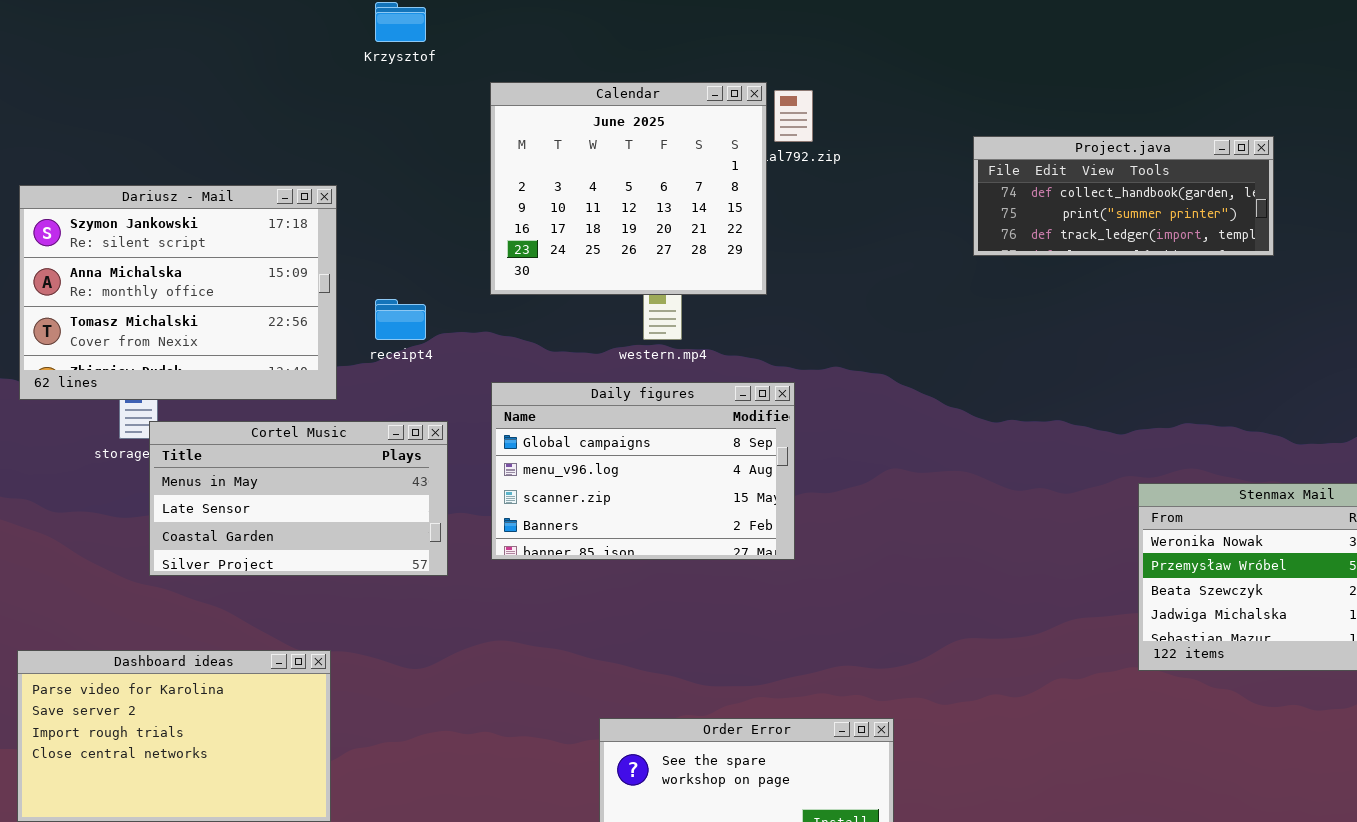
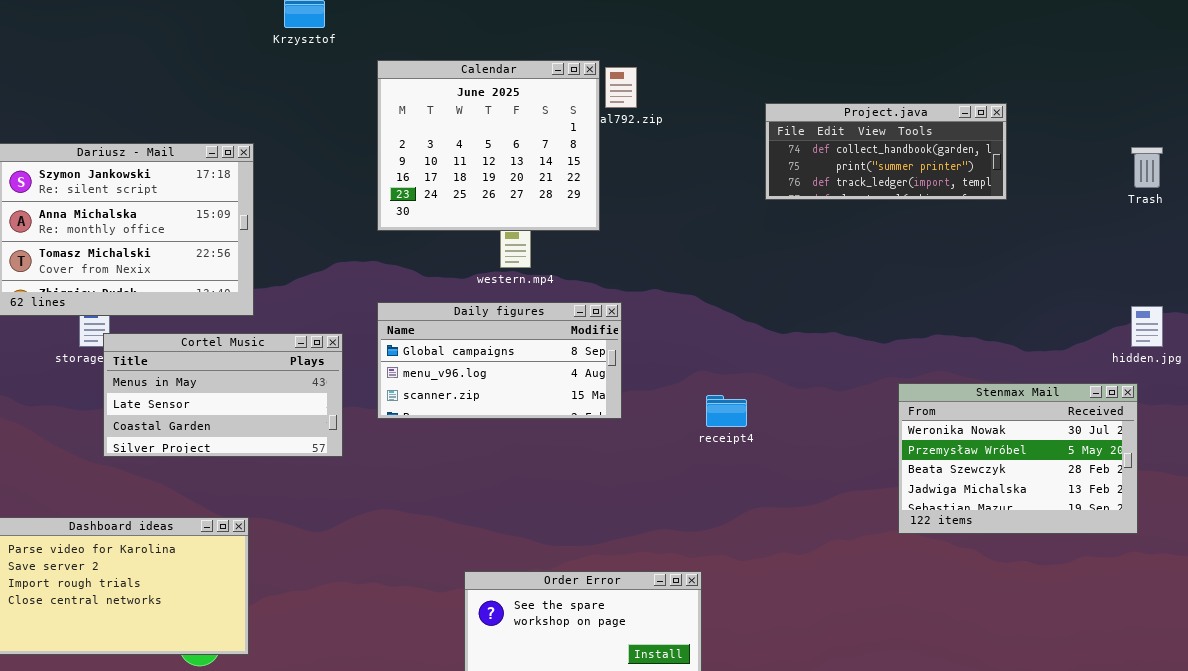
receipt4: [375,299,426,340] -> [706,395,747,427], moved
Daily figures: [491,382,795,560] -> [377,302,622,419], resized

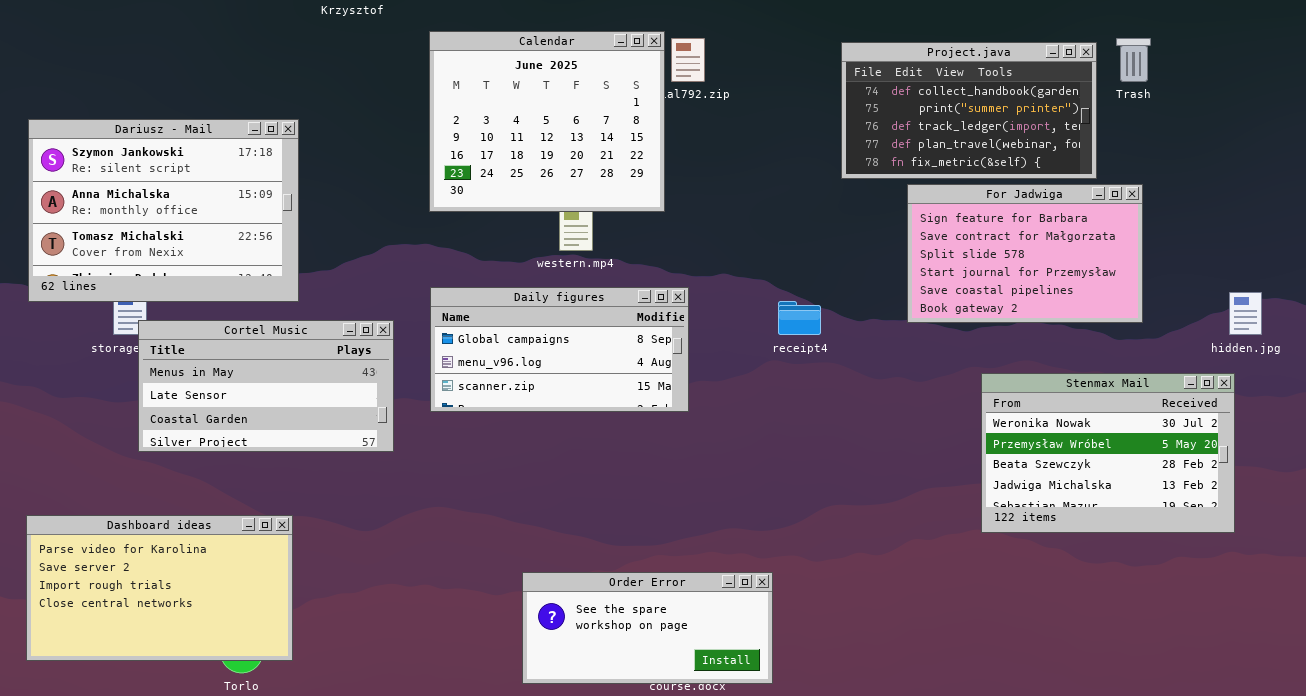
Project.java: [765,103,1007,200] -> [841,42,1097,179], resized
Trash: [1131,147,1163,188] -> [1116,38,1151,82], moved
For Jadwiga: none -> [907,184,1143,323], opened
receipt4: [706,395,747,427] -> [778,301,821,335], moved

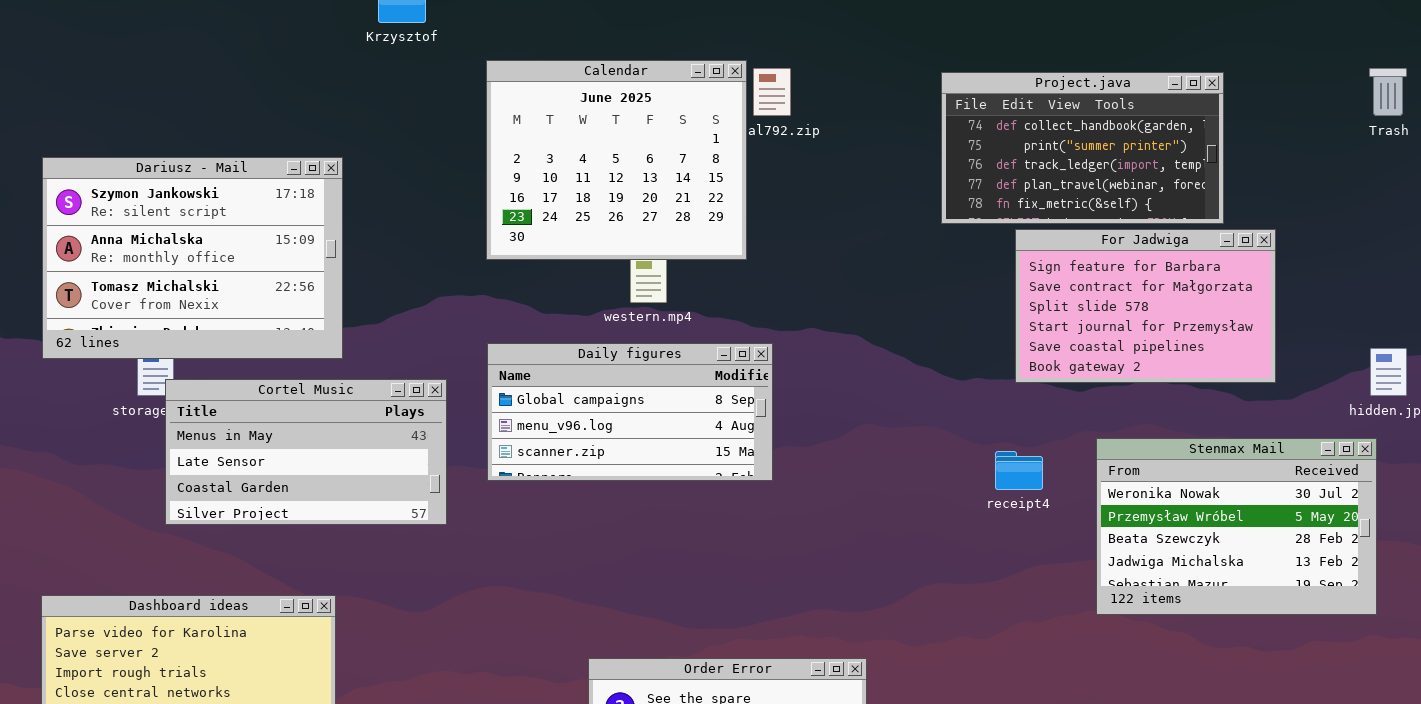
Trash: [1116,38,1151,82] -> [1369,68,1407,116], moved
receipt4: [778,301,821,335] -> [995,451,1043,490], moved

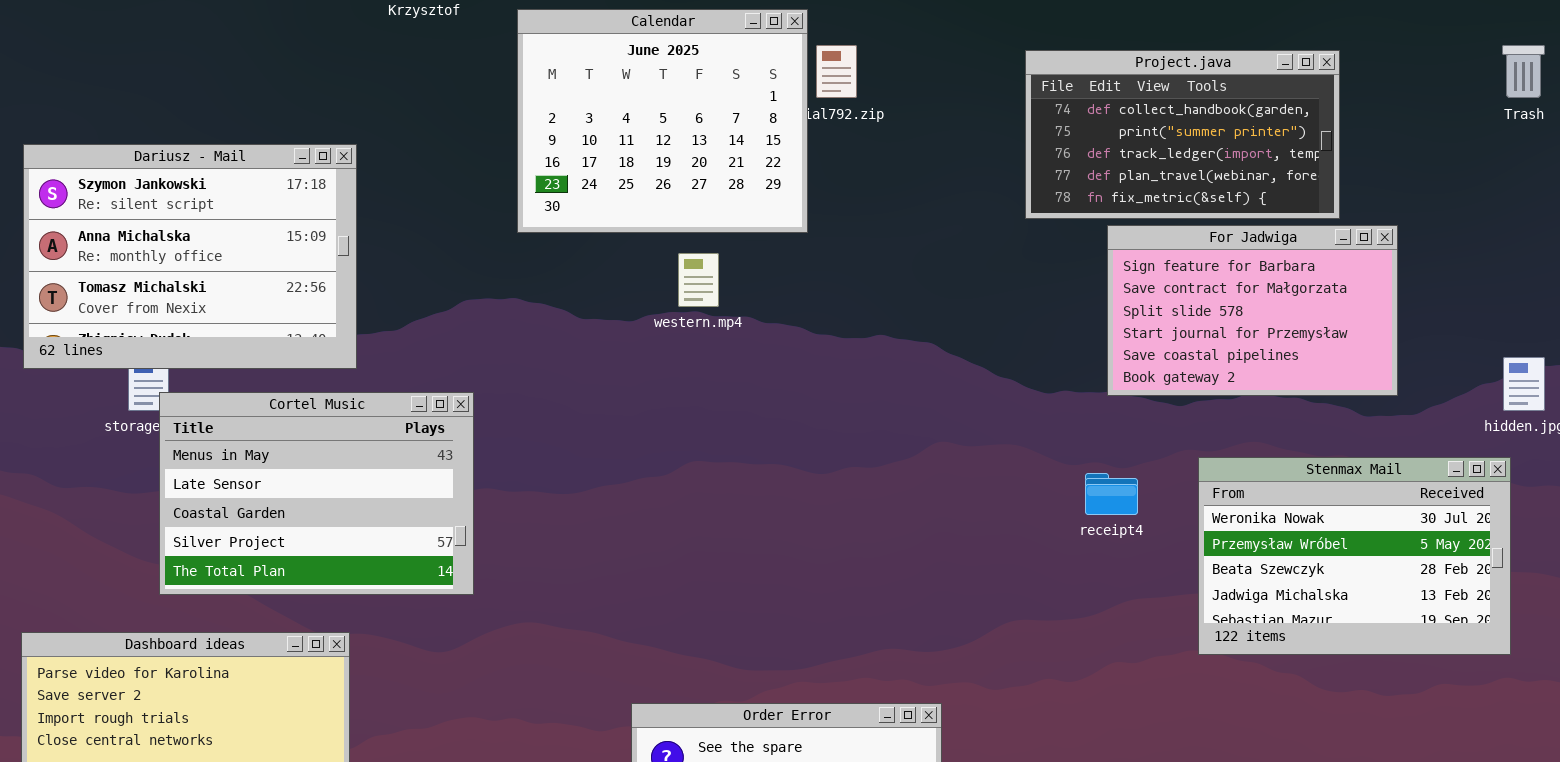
Calendar: [486,60,747,260] -> [517,9,808,233], moved
Daily figures: [487,343,773,481] -> none, closed
Cortel Music: [165,379,447,525] -> [159,392,474,595], resized

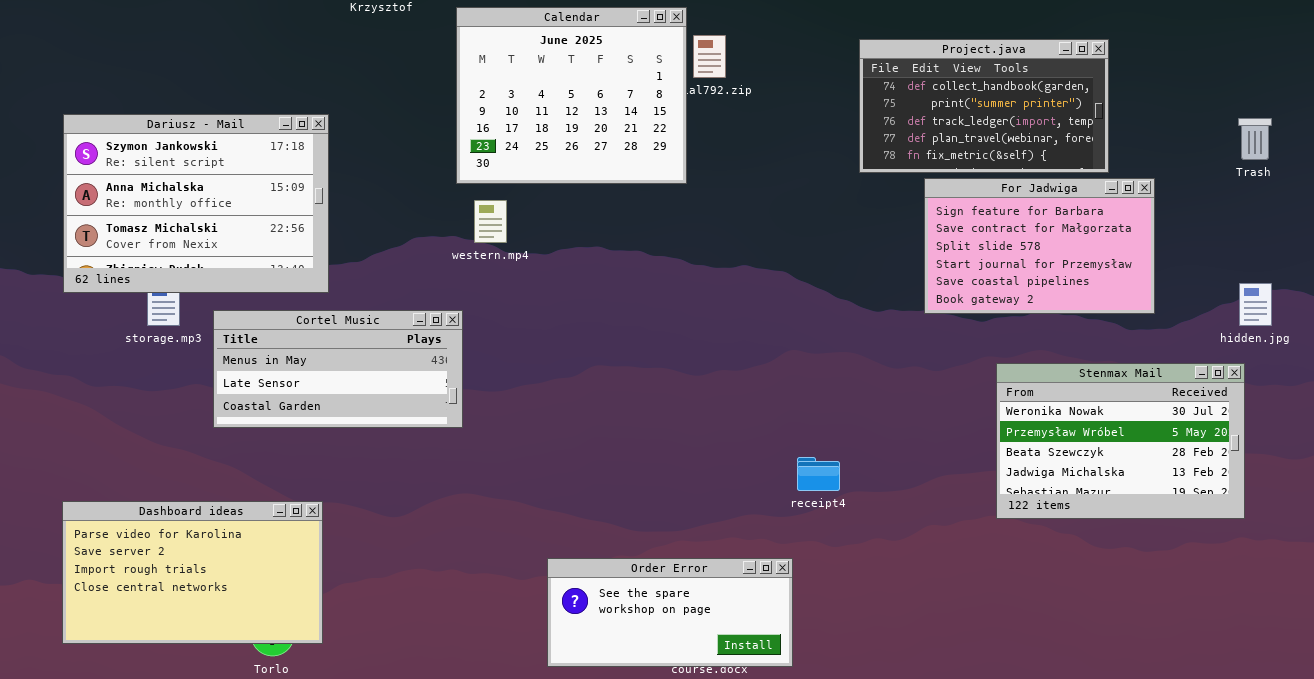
Trash: [1502,45,1545,98] -> [1238,118,1272,160], moved
western.mp4: [678,253,719,307] -> [474,200,507,243], moved
Cortel Music: [159,392,474,595] -> [213,310,463,428], moved, resized
receipt4: [1085,473,1138,515] -> [797,457,840,491], moved

